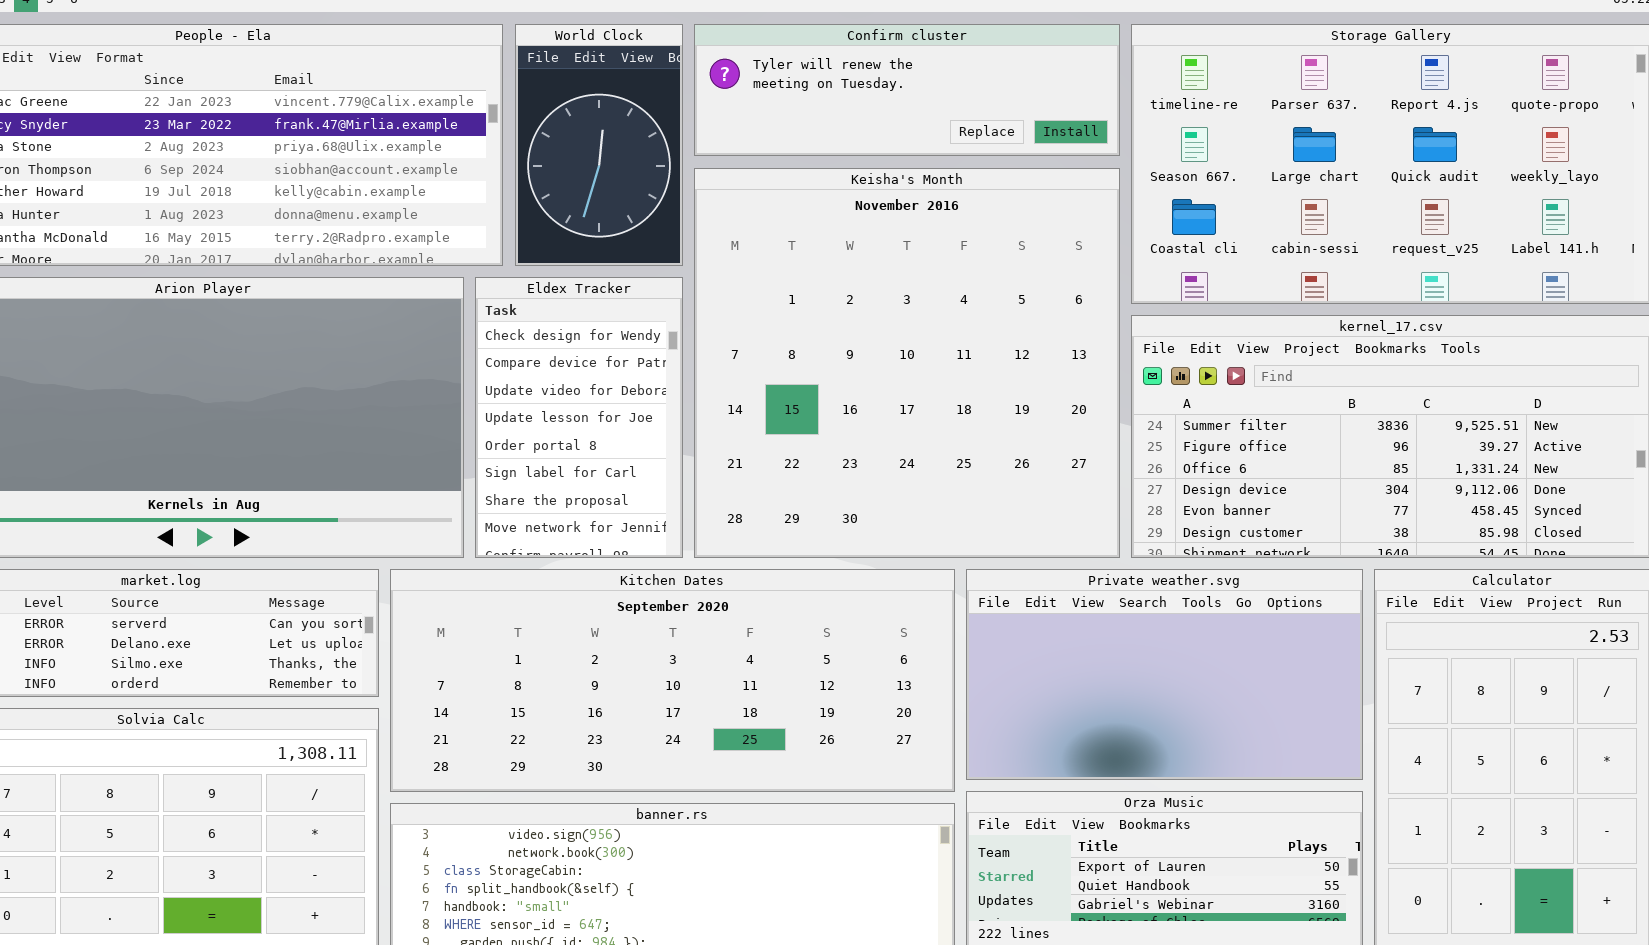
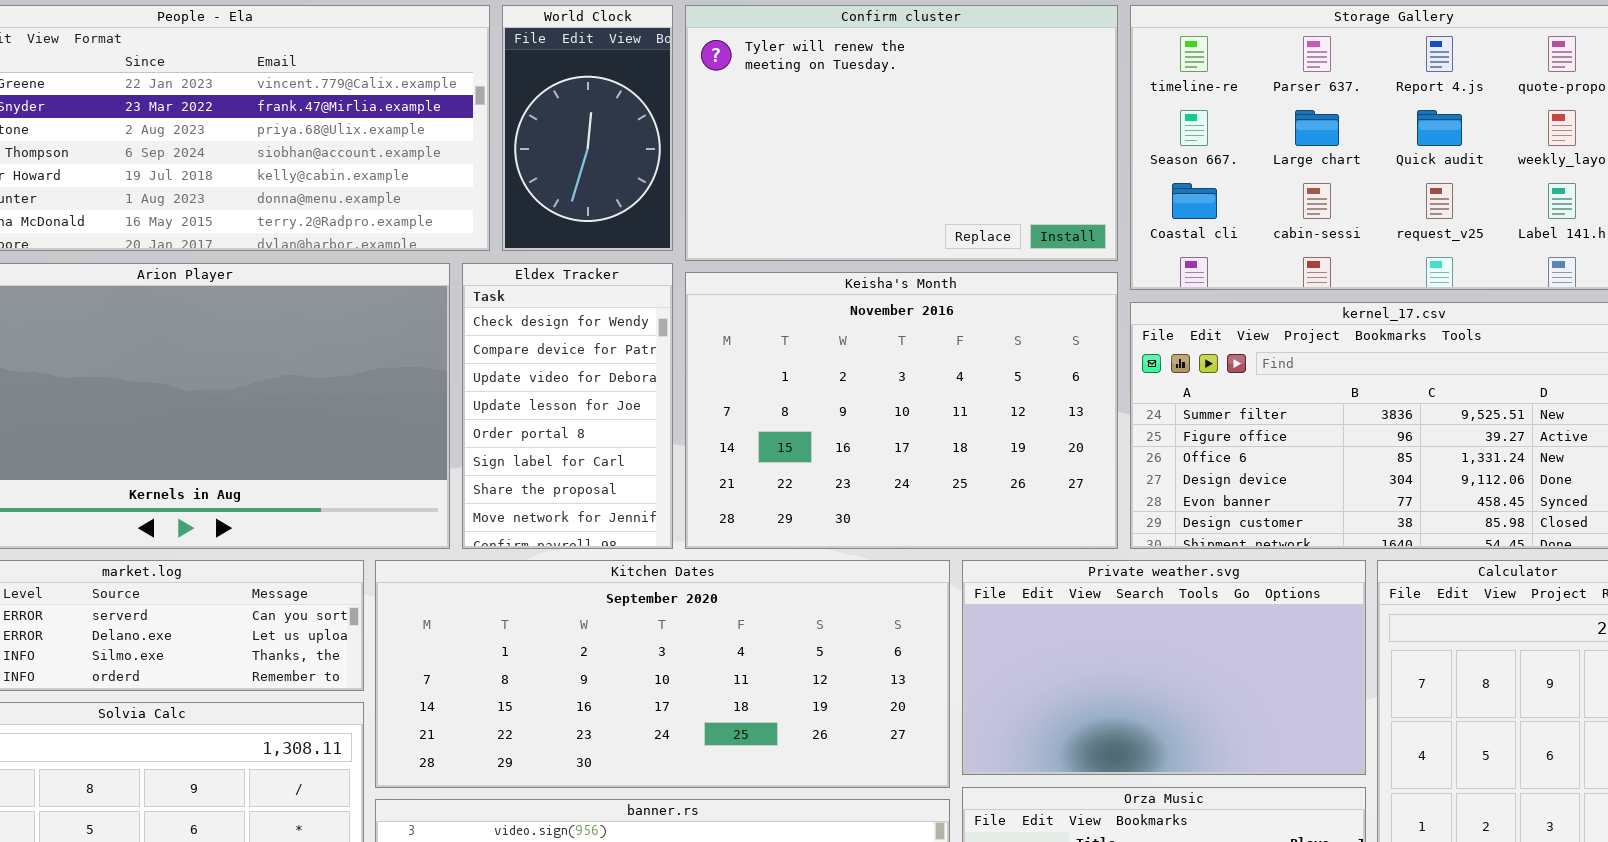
Confirm cluster: [694,24,1120,156] -> [685,5,1118,261], resized
Keisha's Month: [694,168,1120,558] -> [685,272,1118,549], resized

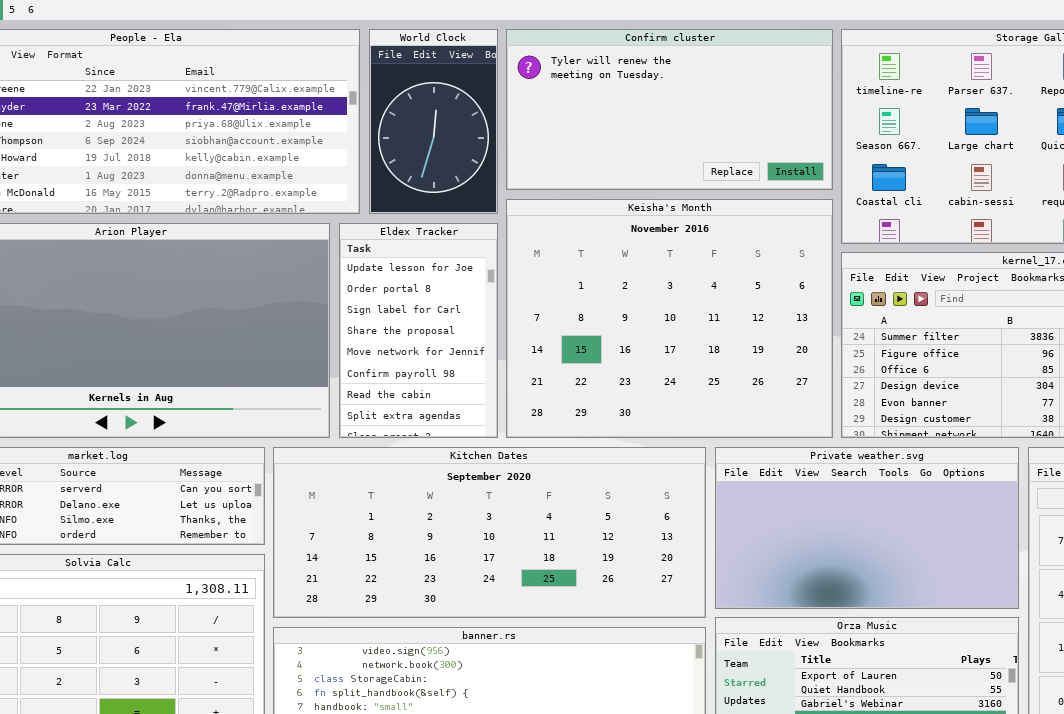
Confirm cluster: [685,5,1118,261] -> [506,29,833,190], resized
Eldex Tracker: [462,263,673,549] -> [339,223,498,438], scrolled down 3 rows
Keisha's Month: [685,272,1118,549] -> [506,199,833,438], resized

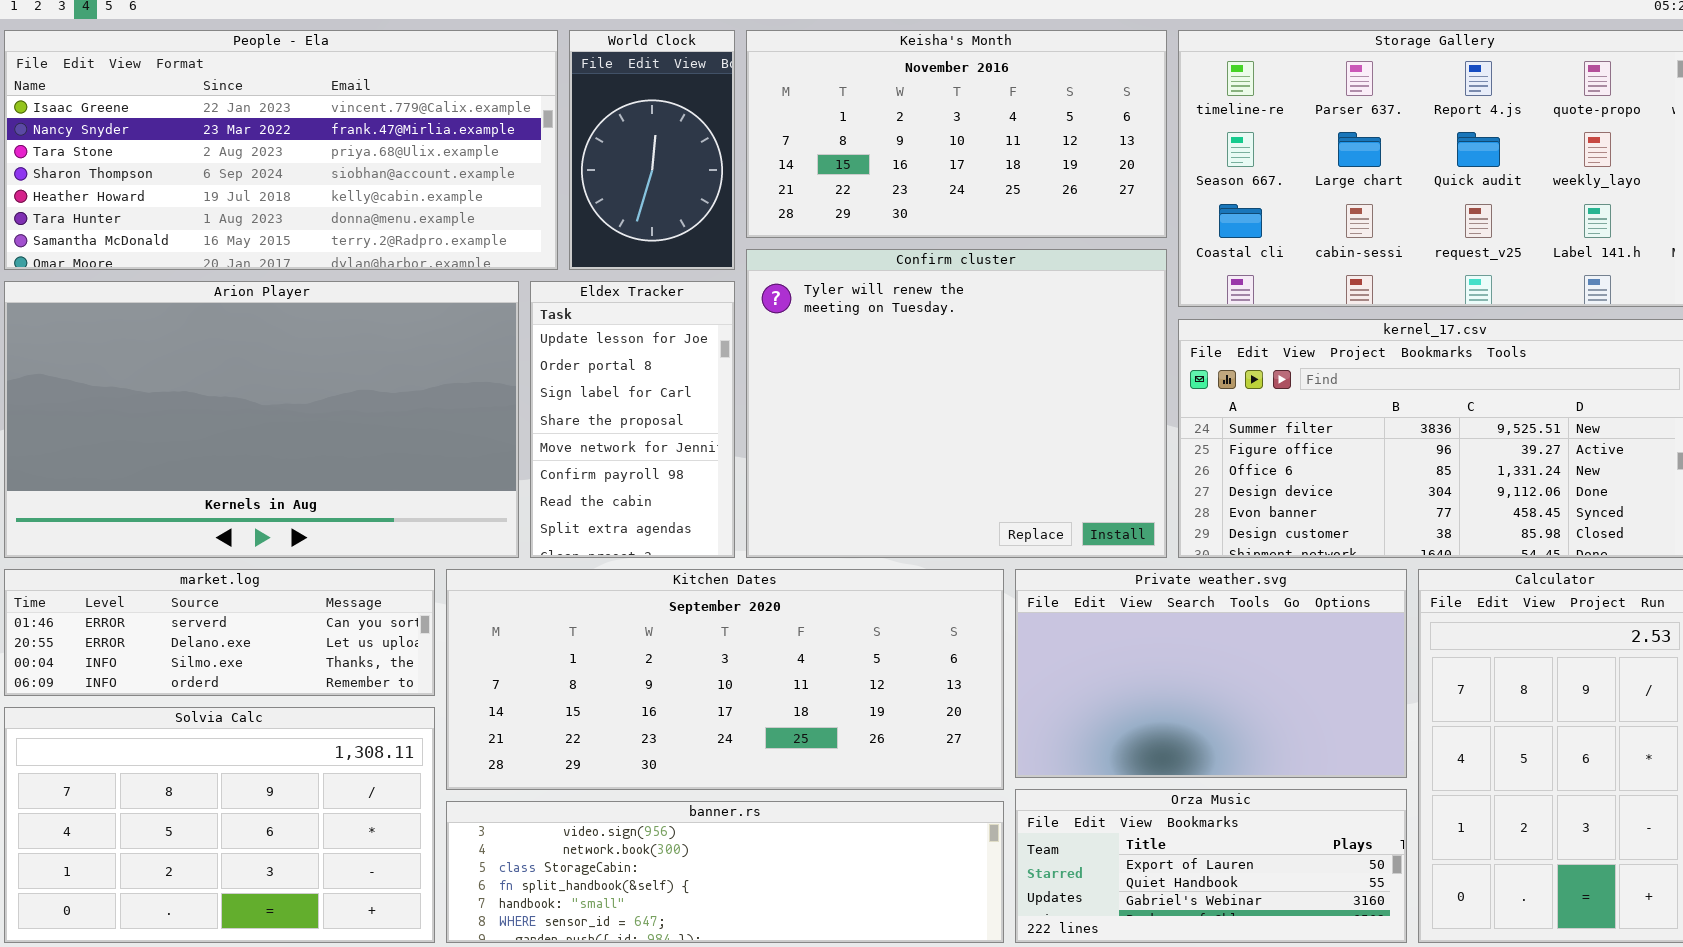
Confirm cluster: [506,29,833,190] -> [746,249,1167,558], moved, resized
Keisha's Month: [506,199,833,438] -> [746,30,1167,238], moved, resized

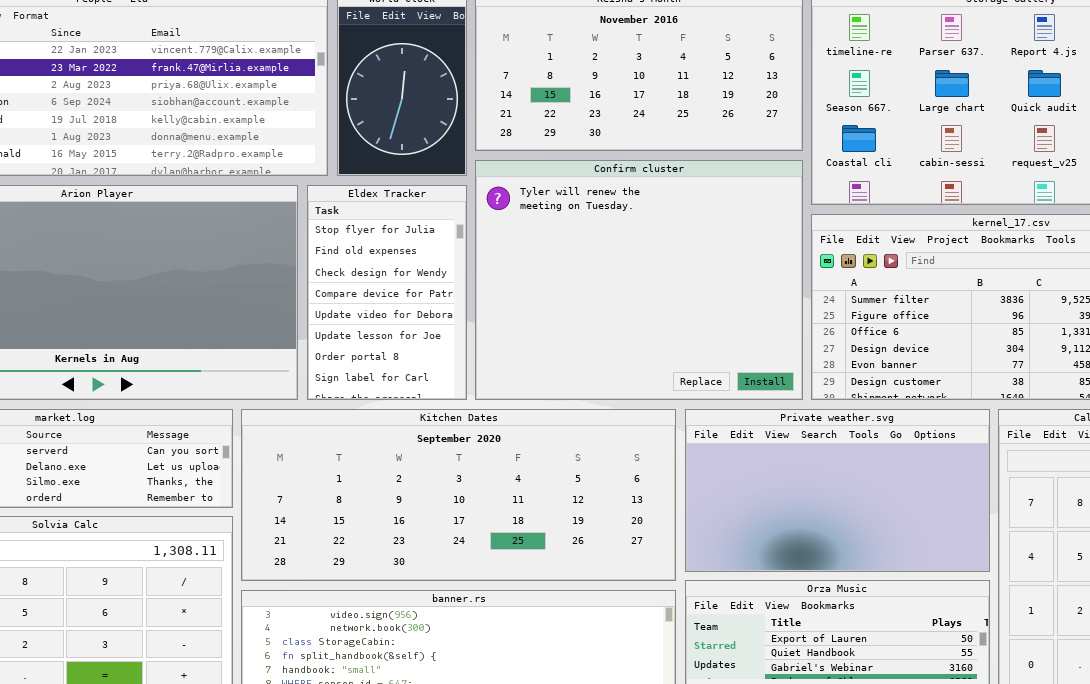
Eldex Tracker: [530,281,735,558] -> [307,185,467,400], scrolled up 5 rows

